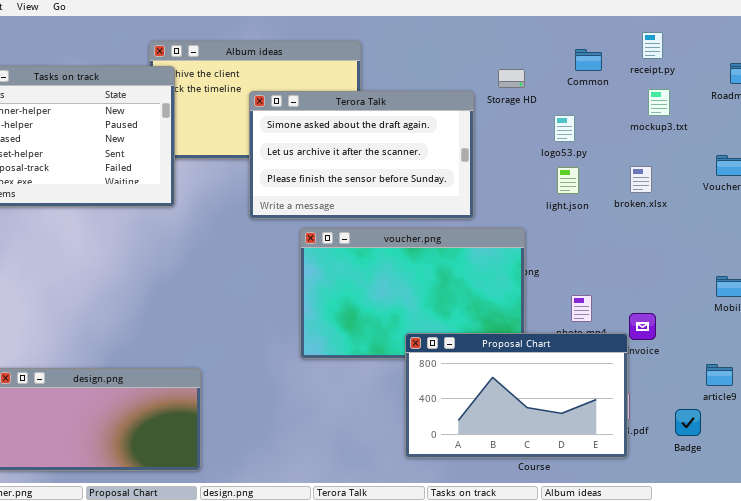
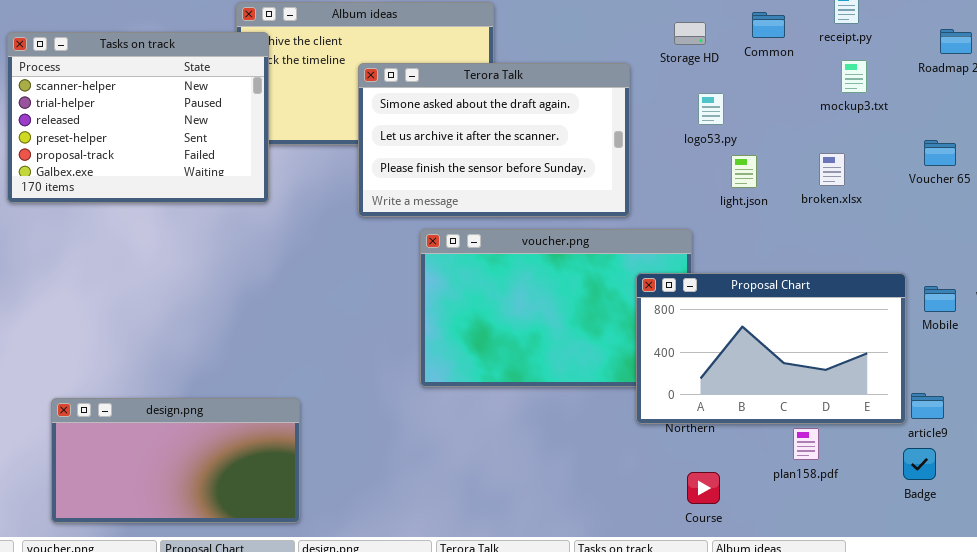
Storage HD: [498,69,525,88] -> [674,22,706,45], moved
logo53.py: [554,115,575,142] -> [698,93,724,125], moved
Proposal Chart: [405,333,628,458] -> [636,273,906,424], moved
Badge: [675,409,701,436] -> [903,448,936,480], moved

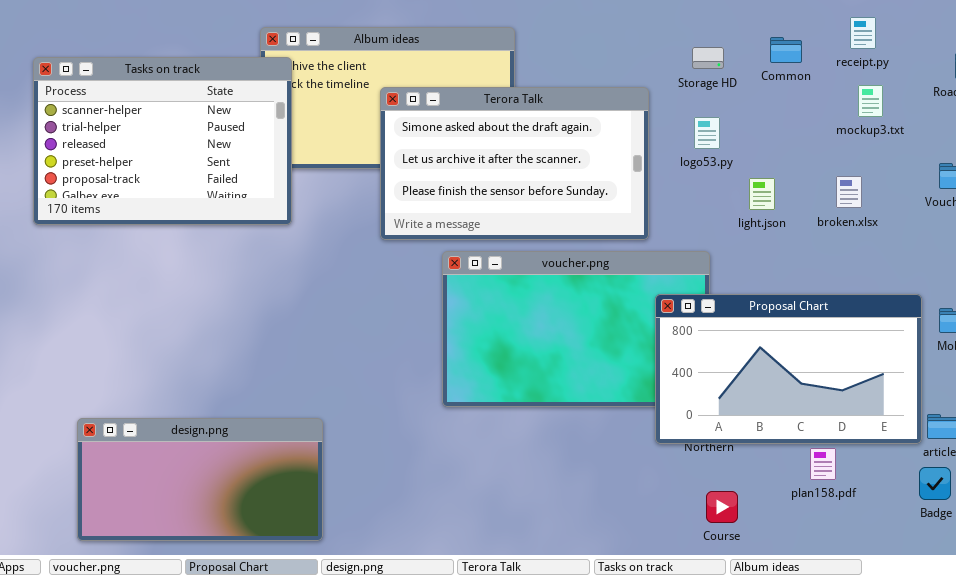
logo53.py: [698,93,724,125] -> [694,117,720,149], moved

